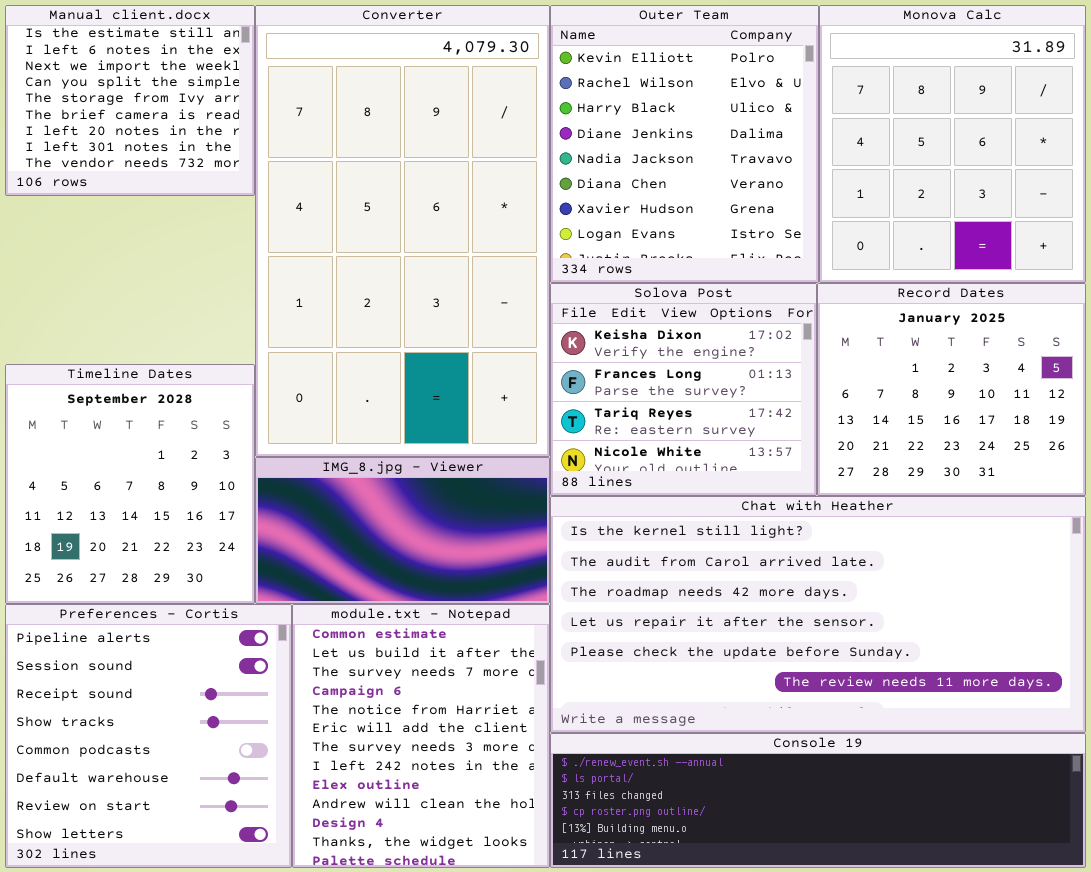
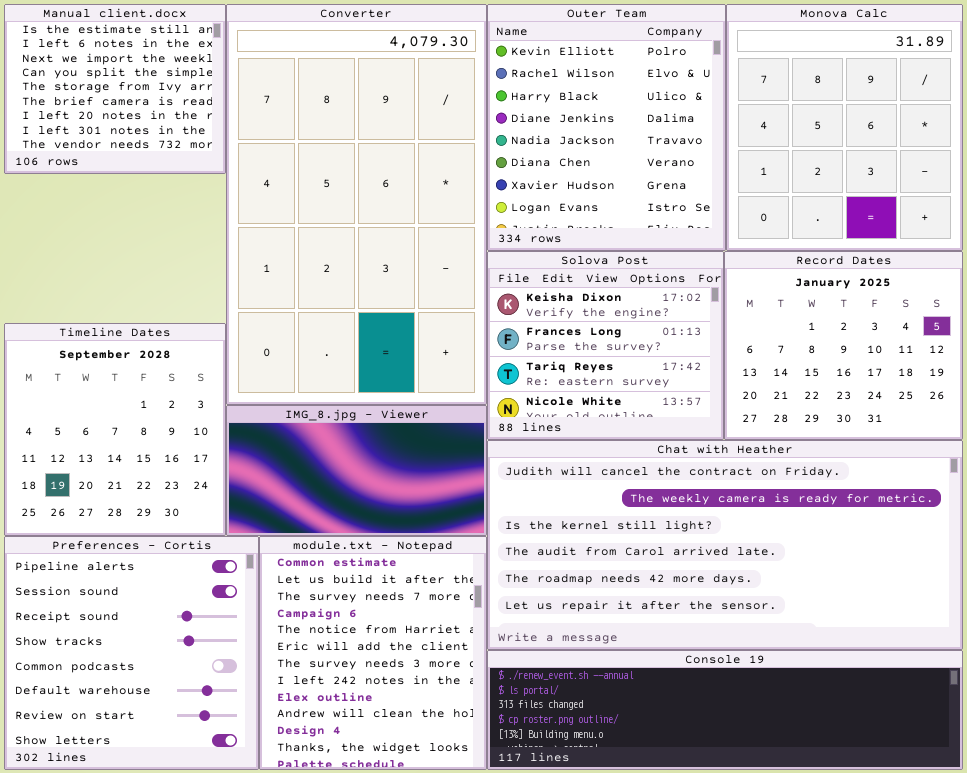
Chat with Heather: [550,496,1086,733] -> [487,440,963,650], scrolled up 2 rows

